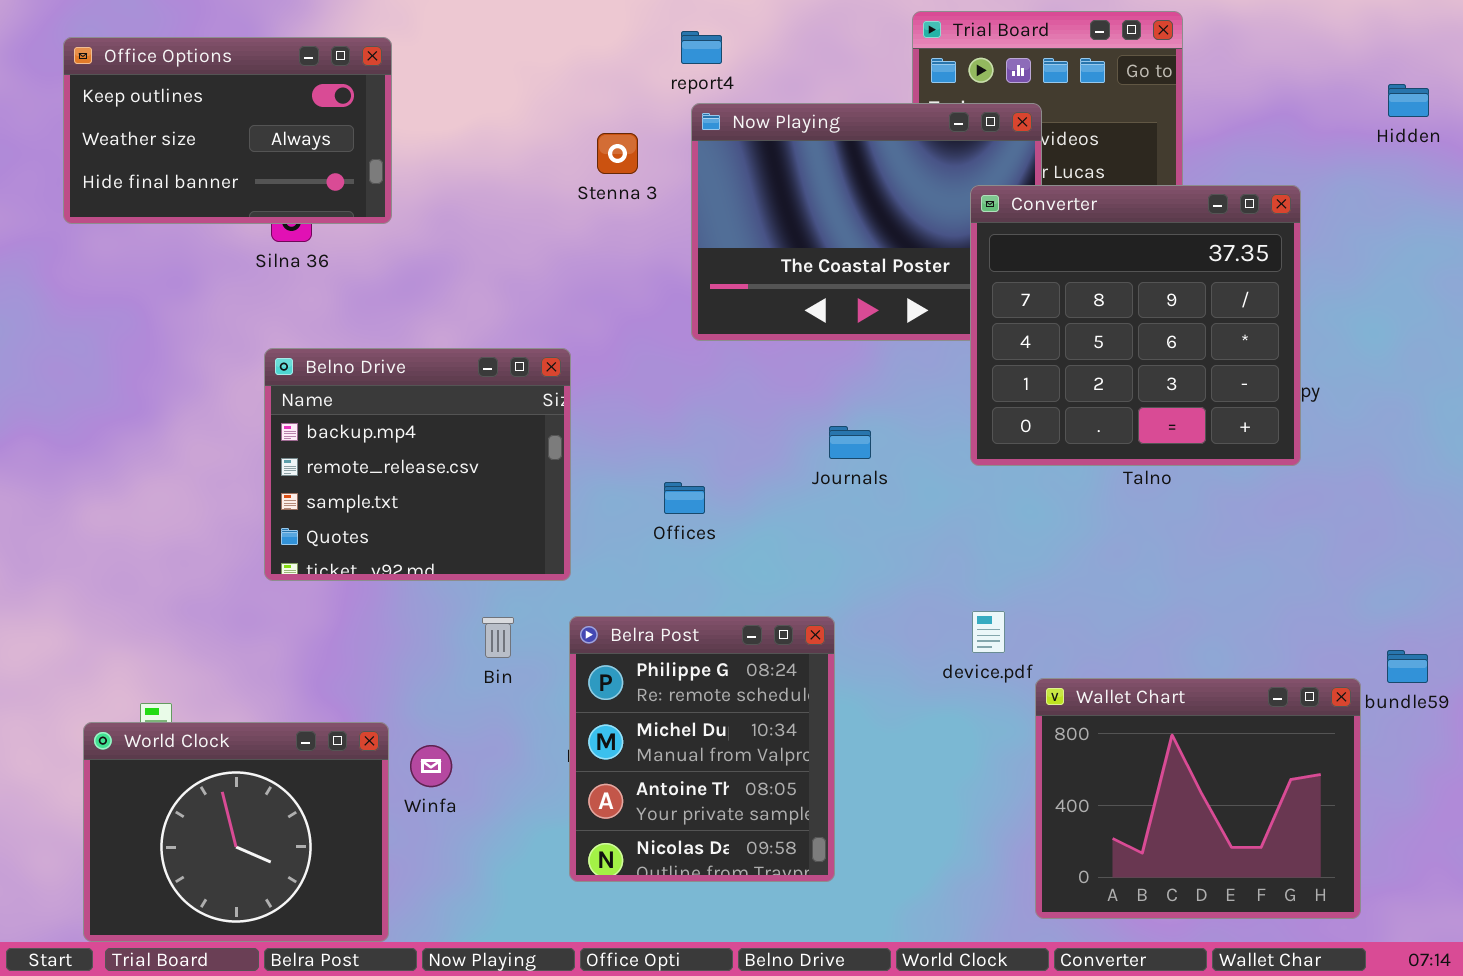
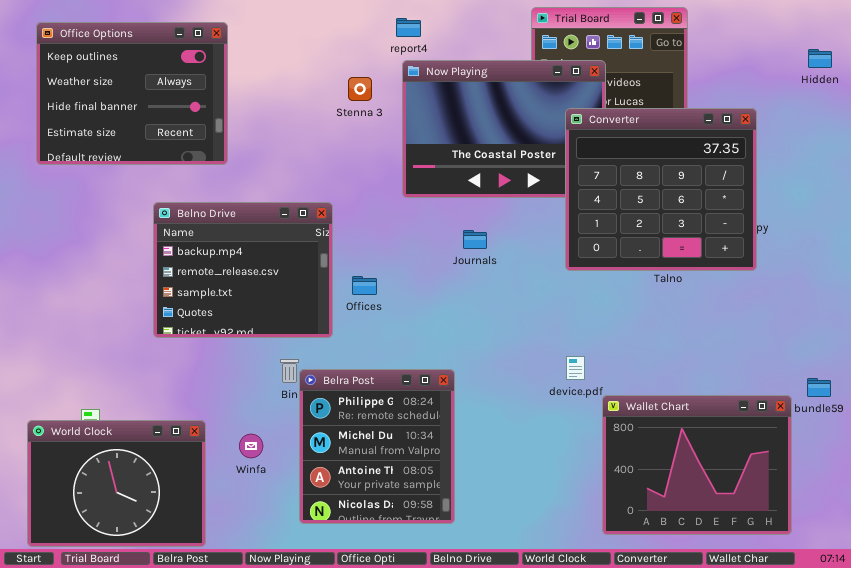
Office Options: [63,37,392,224] -> [36,22,228,165], resized
Journals: [829,426,871,459] -> [463,230,487,249], moved
Offices: [664,482,705,514] -> [352,276,377,295], moved
Belra Post: [569,616,835,882] -> [299,369,455,524], moved
World Clock: [83,722,389,942] -> [27,420,206,547], moved

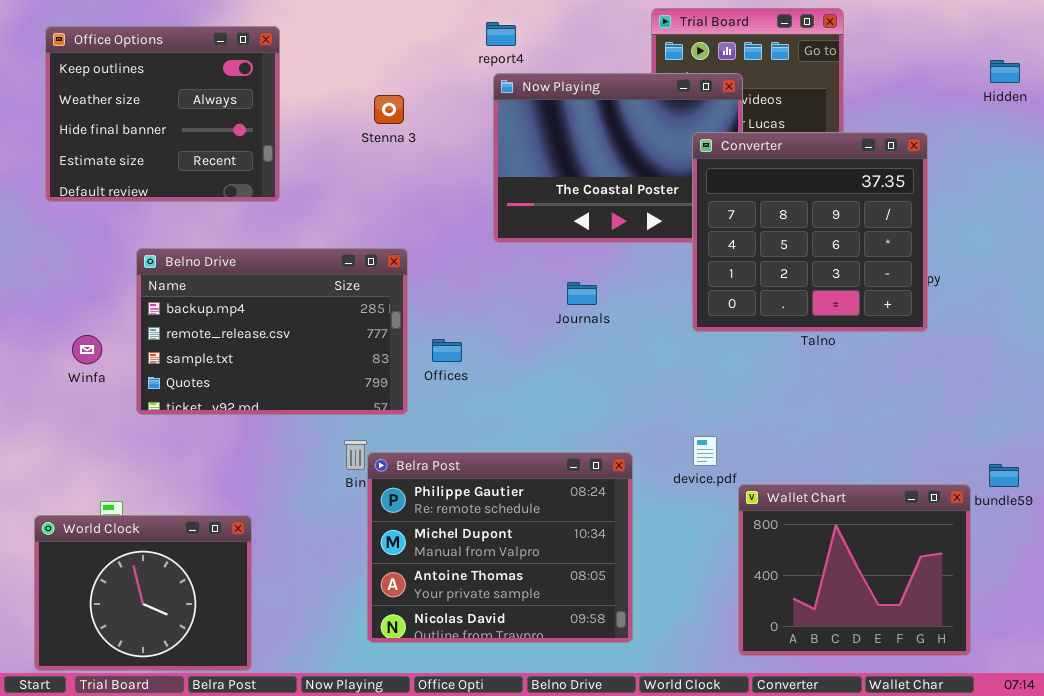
Stenna 3: [348,77,372,101] -> [374,95,404,124], moved
Belno Drive: [153,202,333,338] -> [136,248,408,415], resized
Belra Post: [299,369,455,524] -> [367,452,633,643], resized
Winfa: [239,434,263,458] -> [72,335,102,364], moved

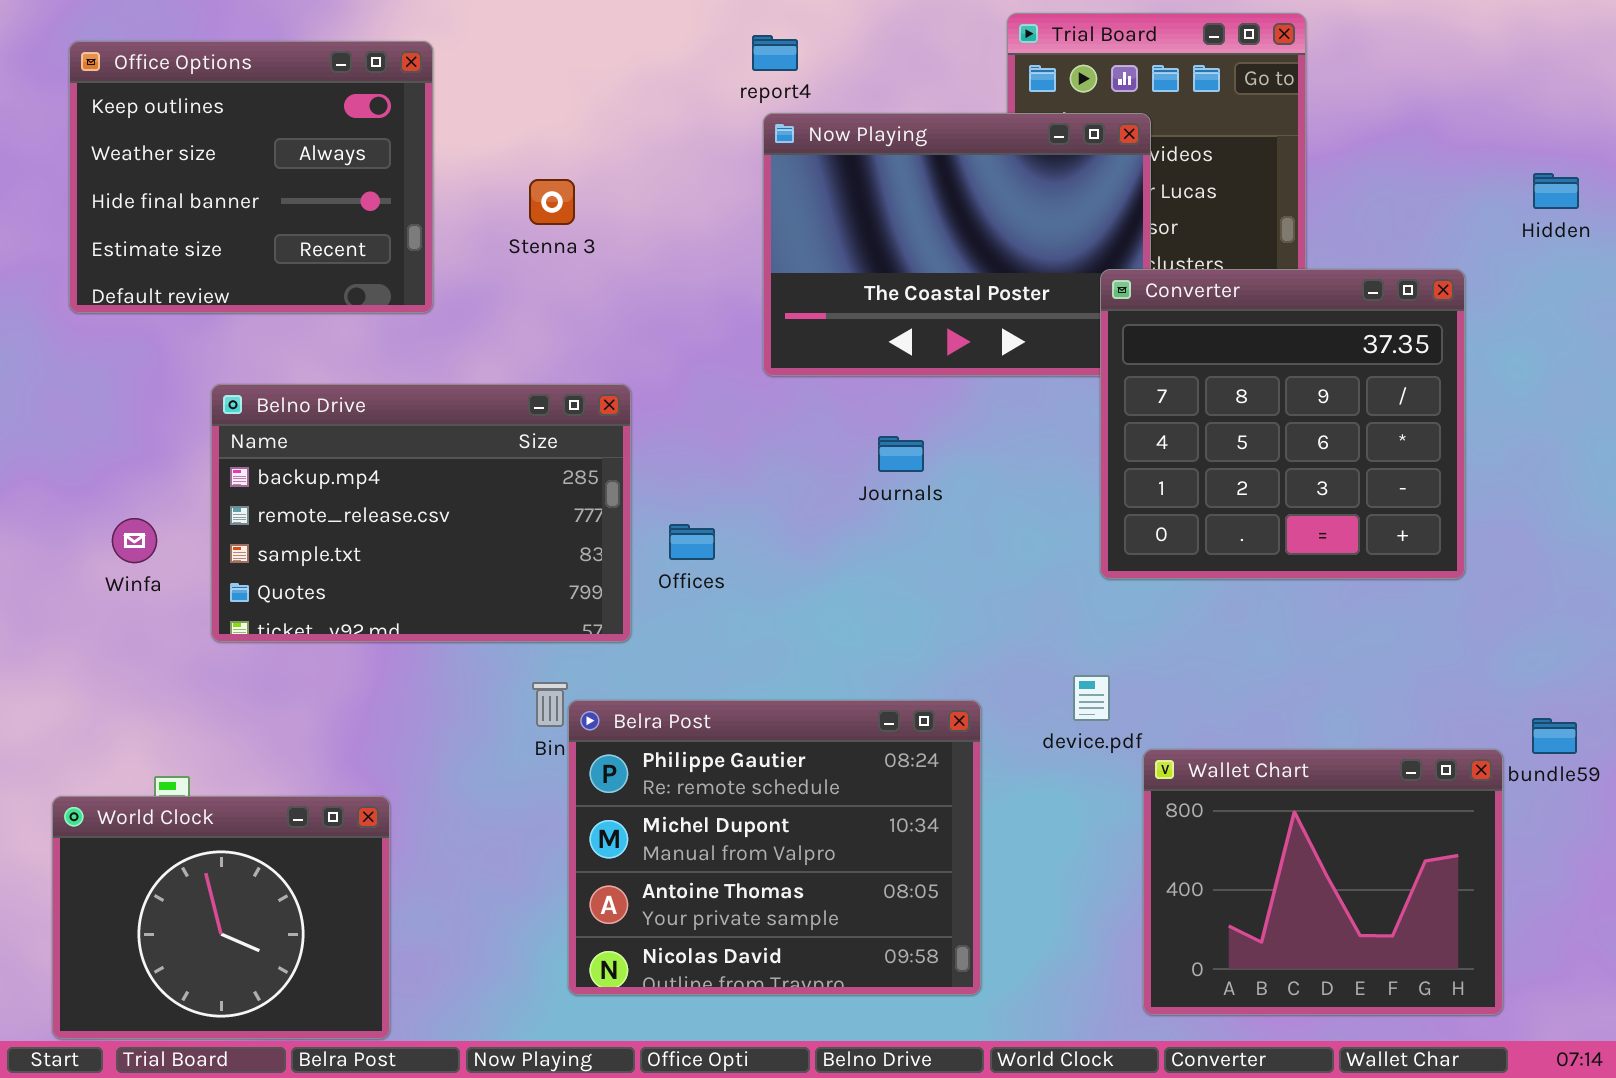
Hidden: [990,60,1020,83] -> [1533,173,1579,209], moved
Stenna 3: [374,95,404,124] -> [529,179,575,225], moved
Converter: [692,132,928,332] -> [1100,269,1465,579], moved

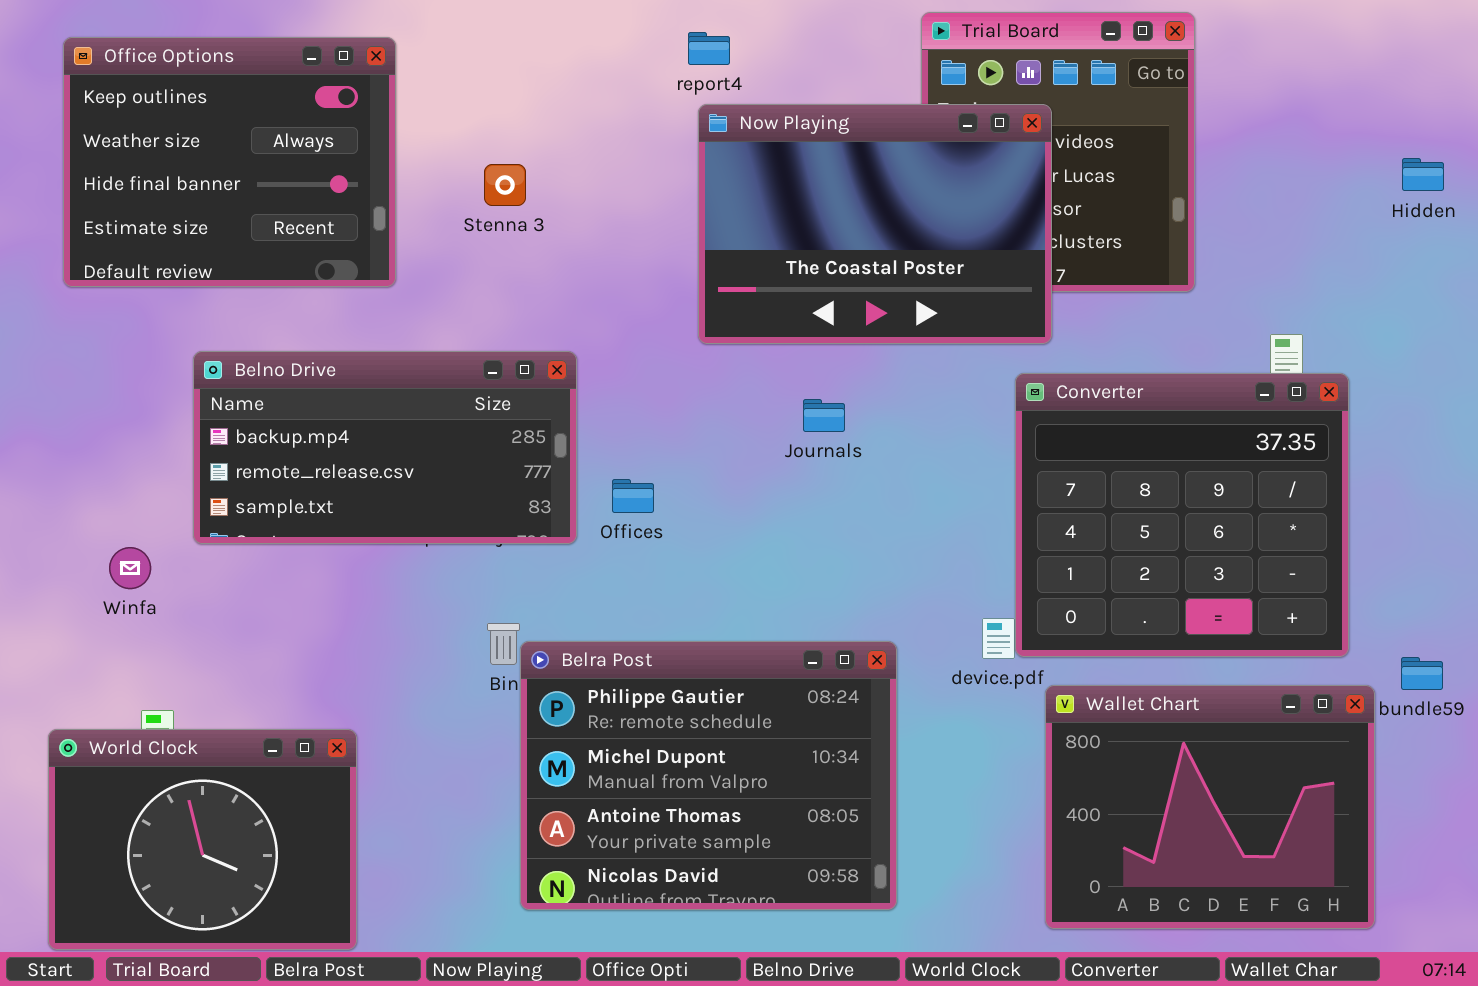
Converter: [1100,269,1465,579] -> [1015,373,1349,657], moved
Belno Drive: [211,384,631,642] -> [193,351,577,544], resized
Winfa: [112,518,157,563] -> [109,547,151,589], moved

